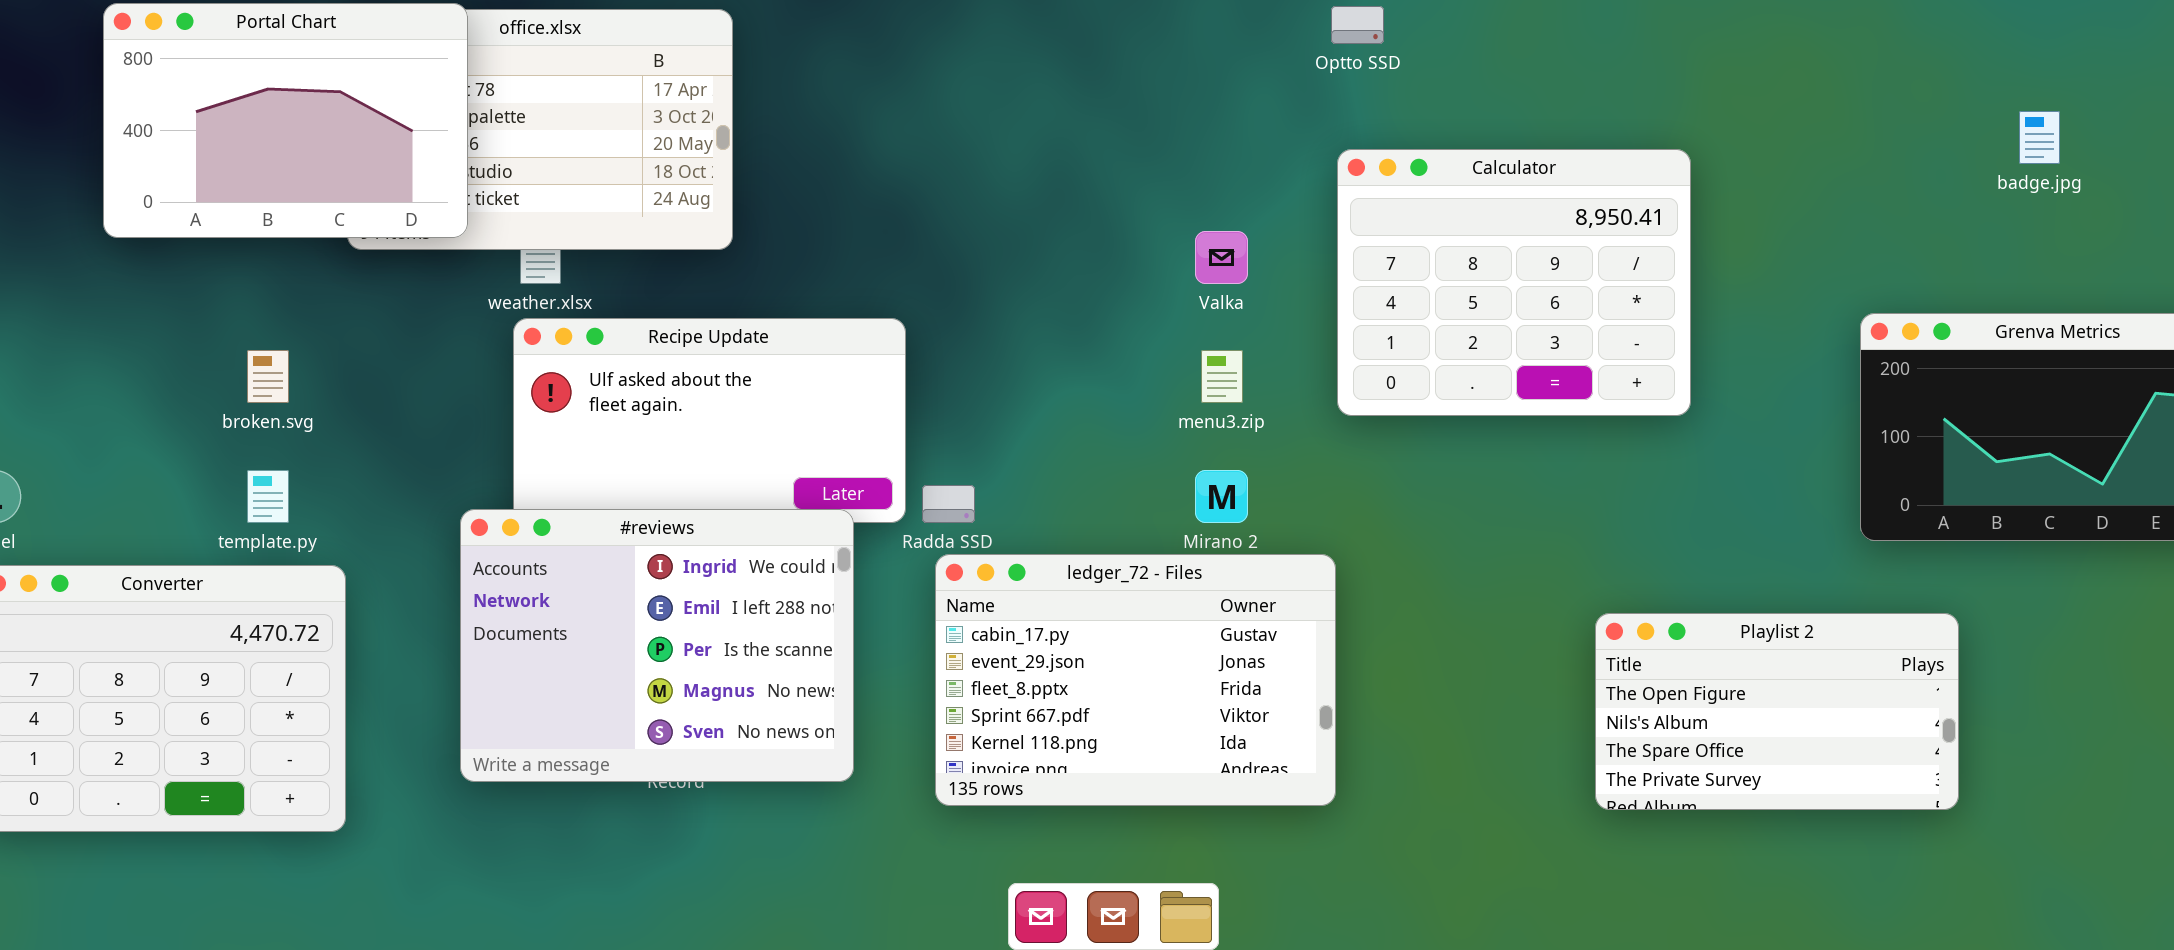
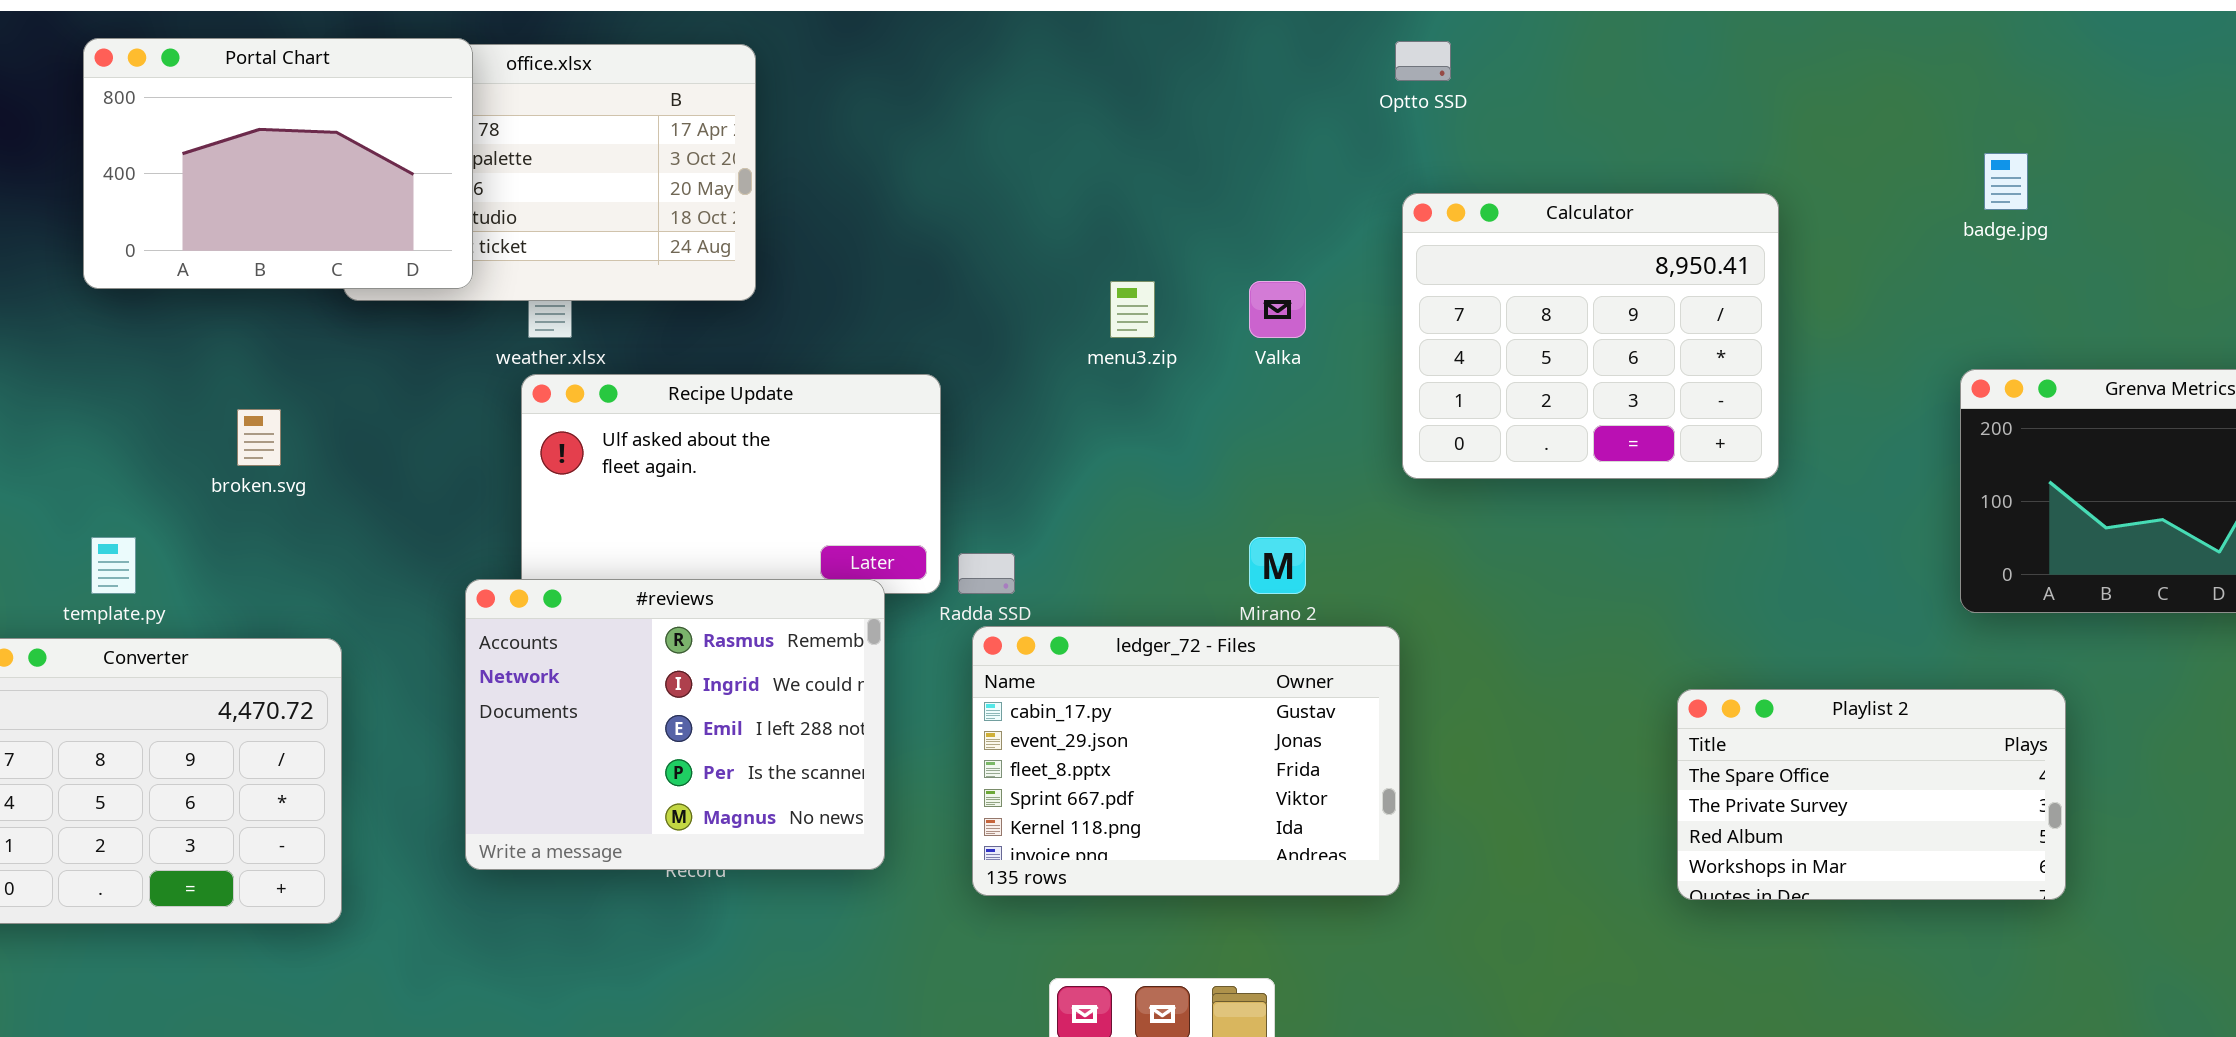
badge.jpg: [2019,111,2060,164] -> [1984,153,2028,210], moved
menu3.zip: [1201,350,1243,403] -> [1110,281,1155,338], moved
template.py: [247,470,289,523] -> [91,537,136,594], moved
#reviews: [460,509,854,782] -> [465,579,885,870], scrolled up 1 row
Playlist 2: [1595,613,1959,810] -> [1677,689,2066,900], scrolled down 2 rows

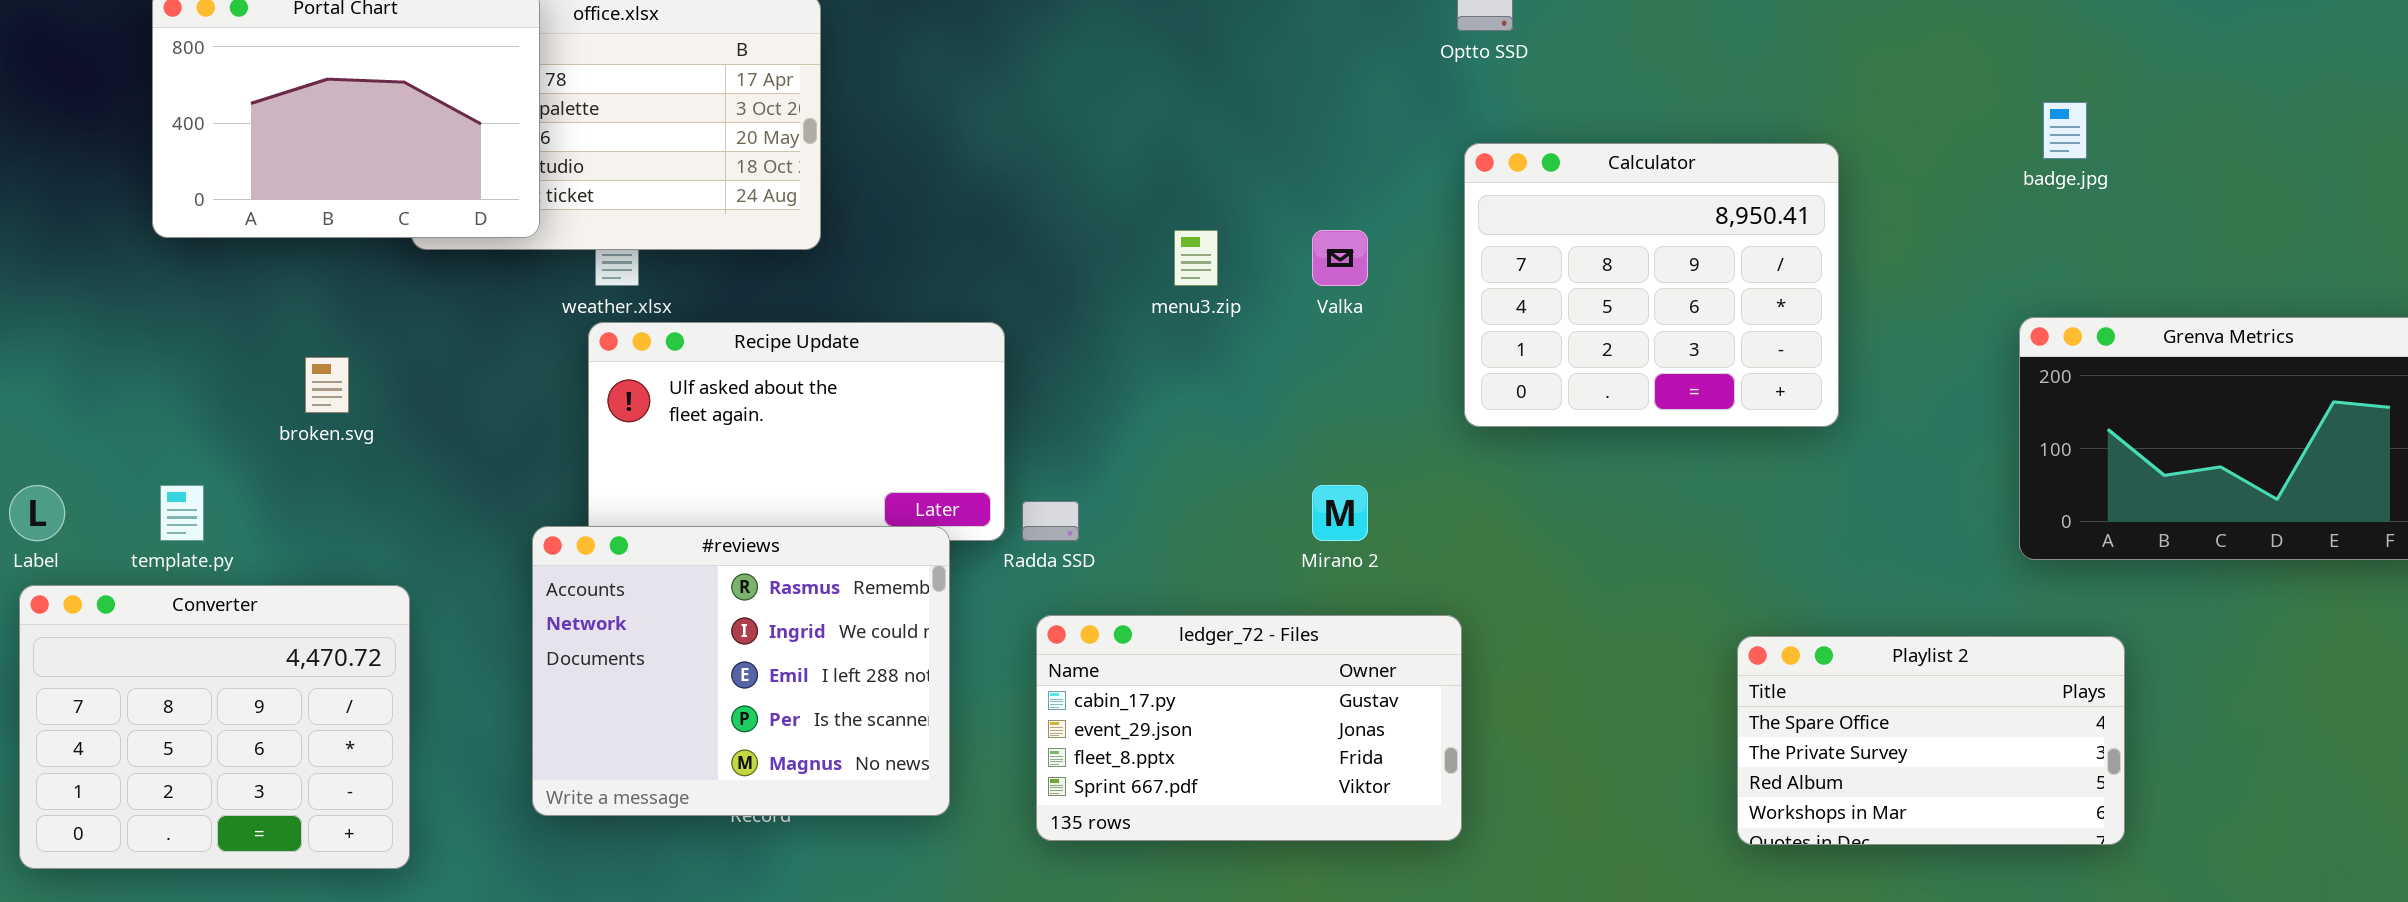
ledger_72 - Files: [972,626,1400,896] -> [1036,615,1462,841], resized

